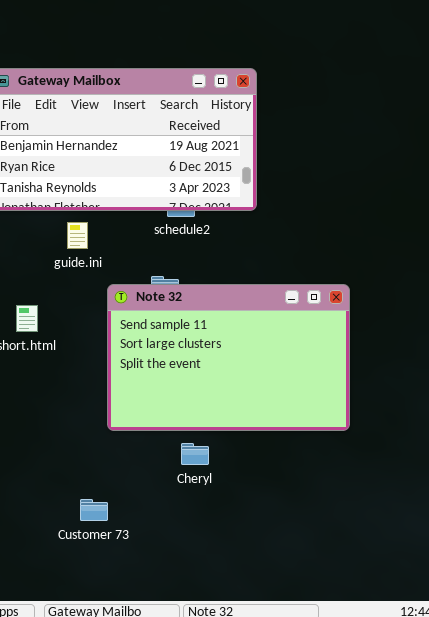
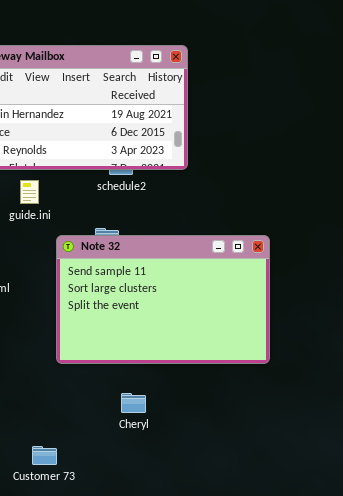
Cheryl: [181,443,209,465] -> [121,393,146,413], moved
Customer 73: [80,499,108,521] -> [32,446,57,465], moved

